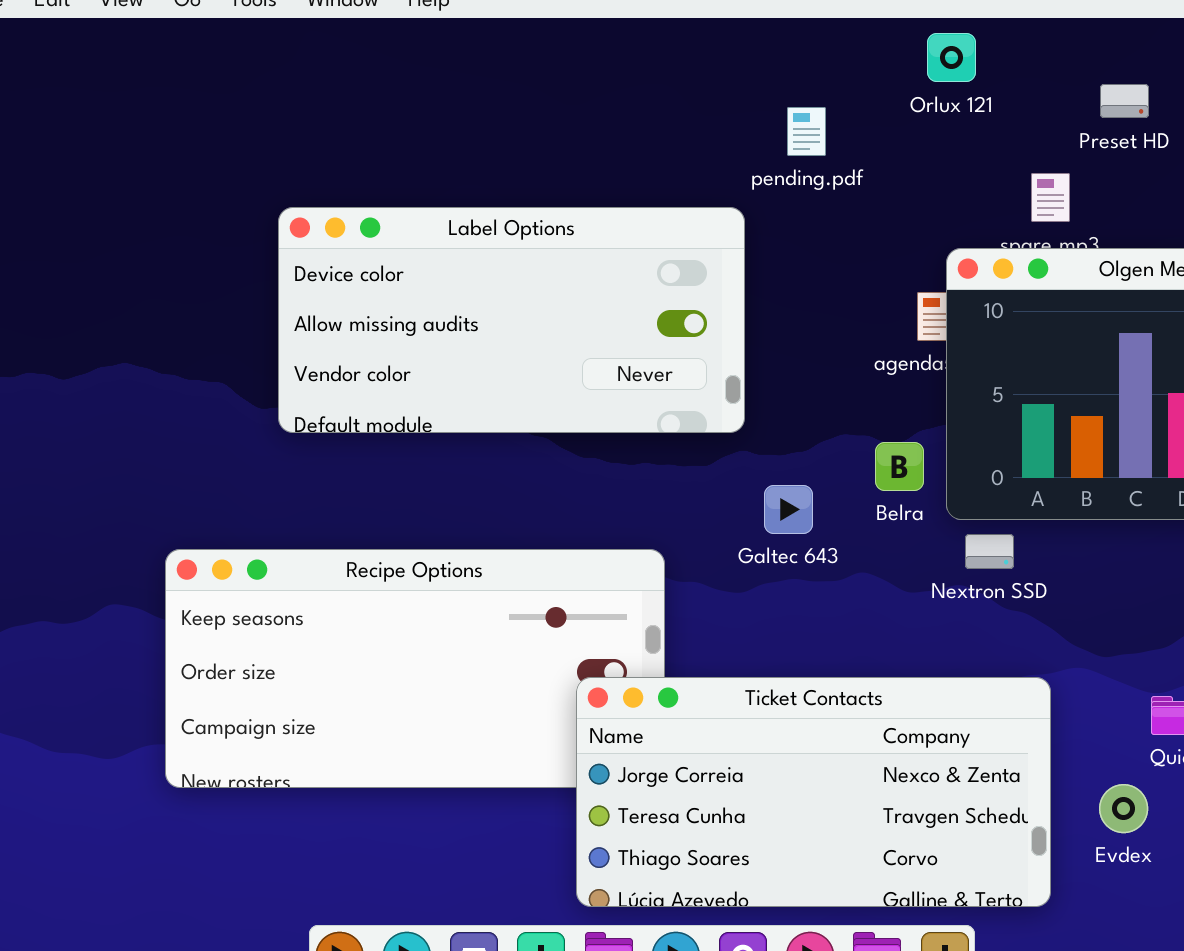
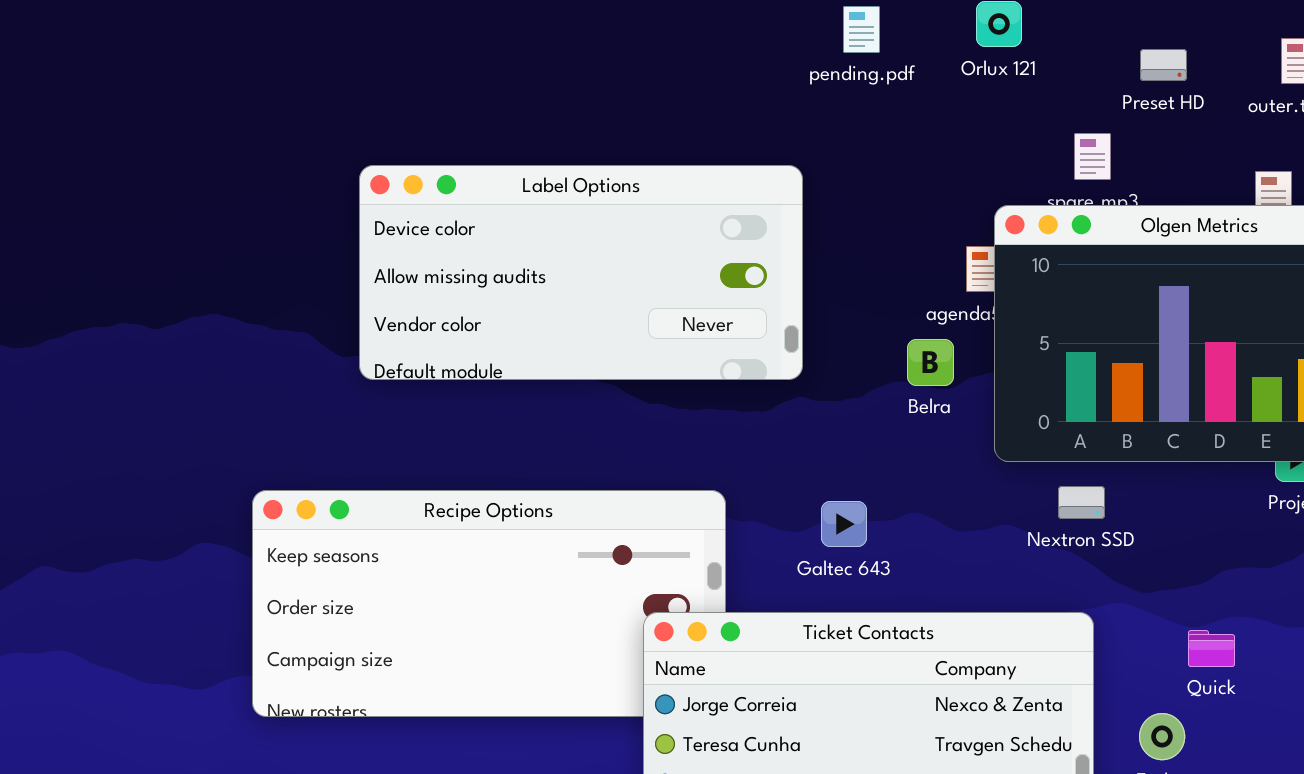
pending.pdf: [787,107,826,156] -> [843,6,880,53], moved
Belra: [875,442,924,491] -> [907,339,954,386], moved
Galtec 643: [764,485,813,534] -> [821,501,867,547], moved
Nextron SSD: [965,534,1014,569] -> [1058,486,1105,519], moved

